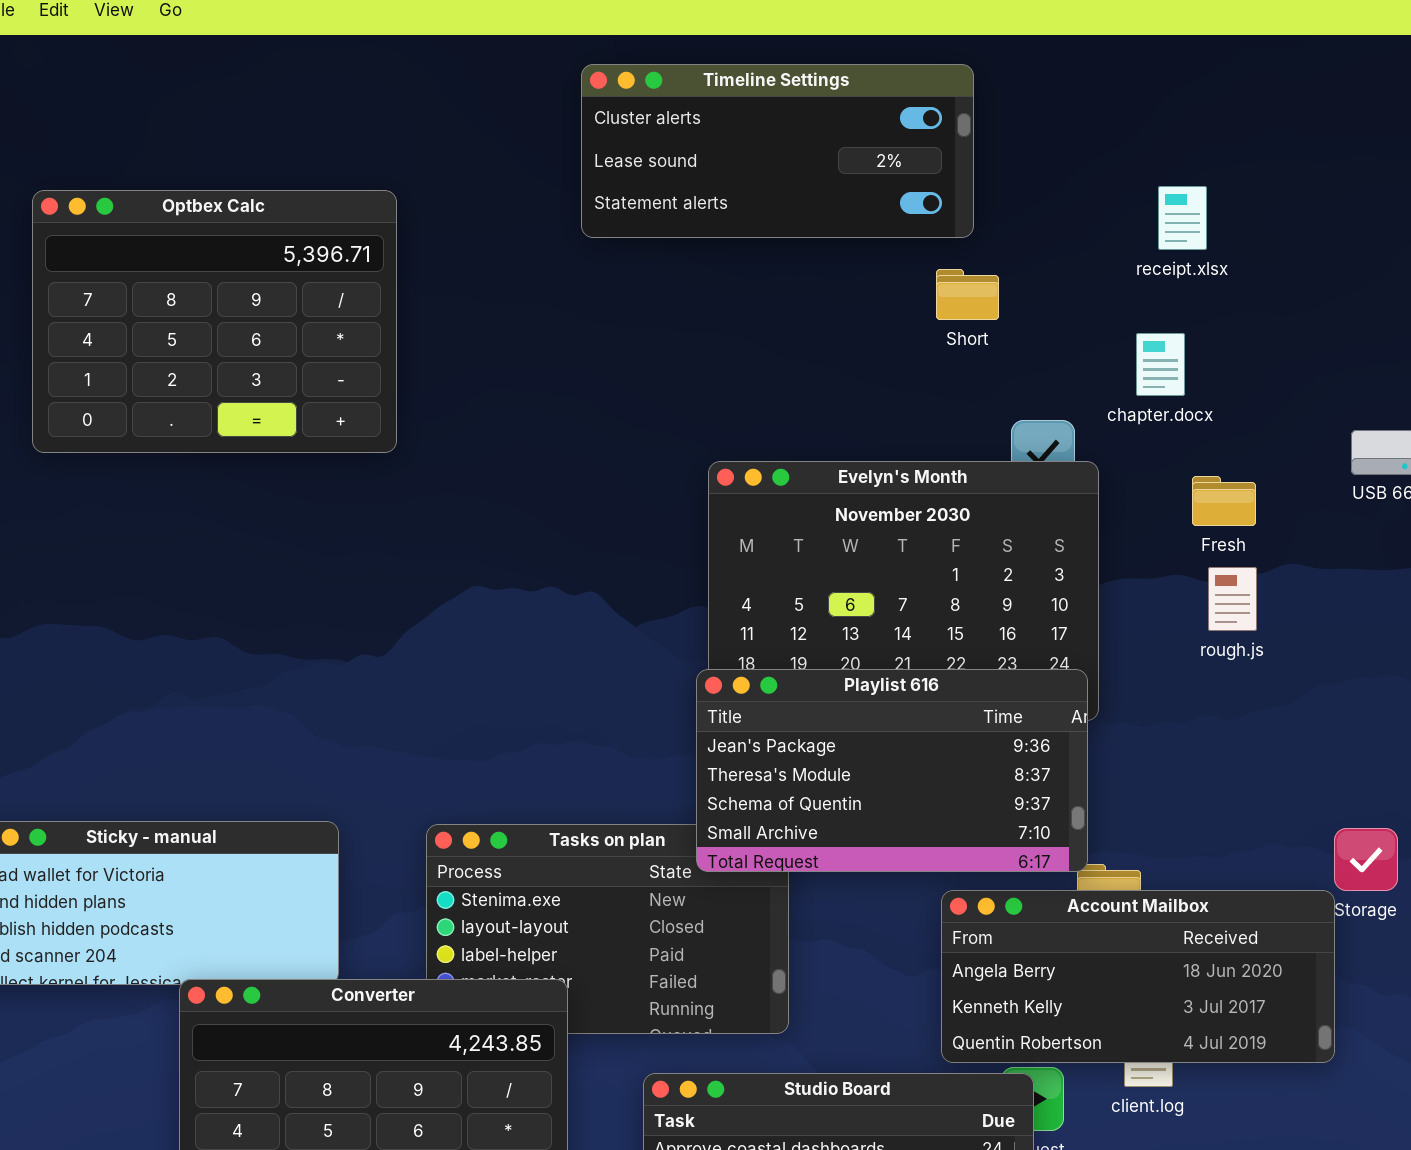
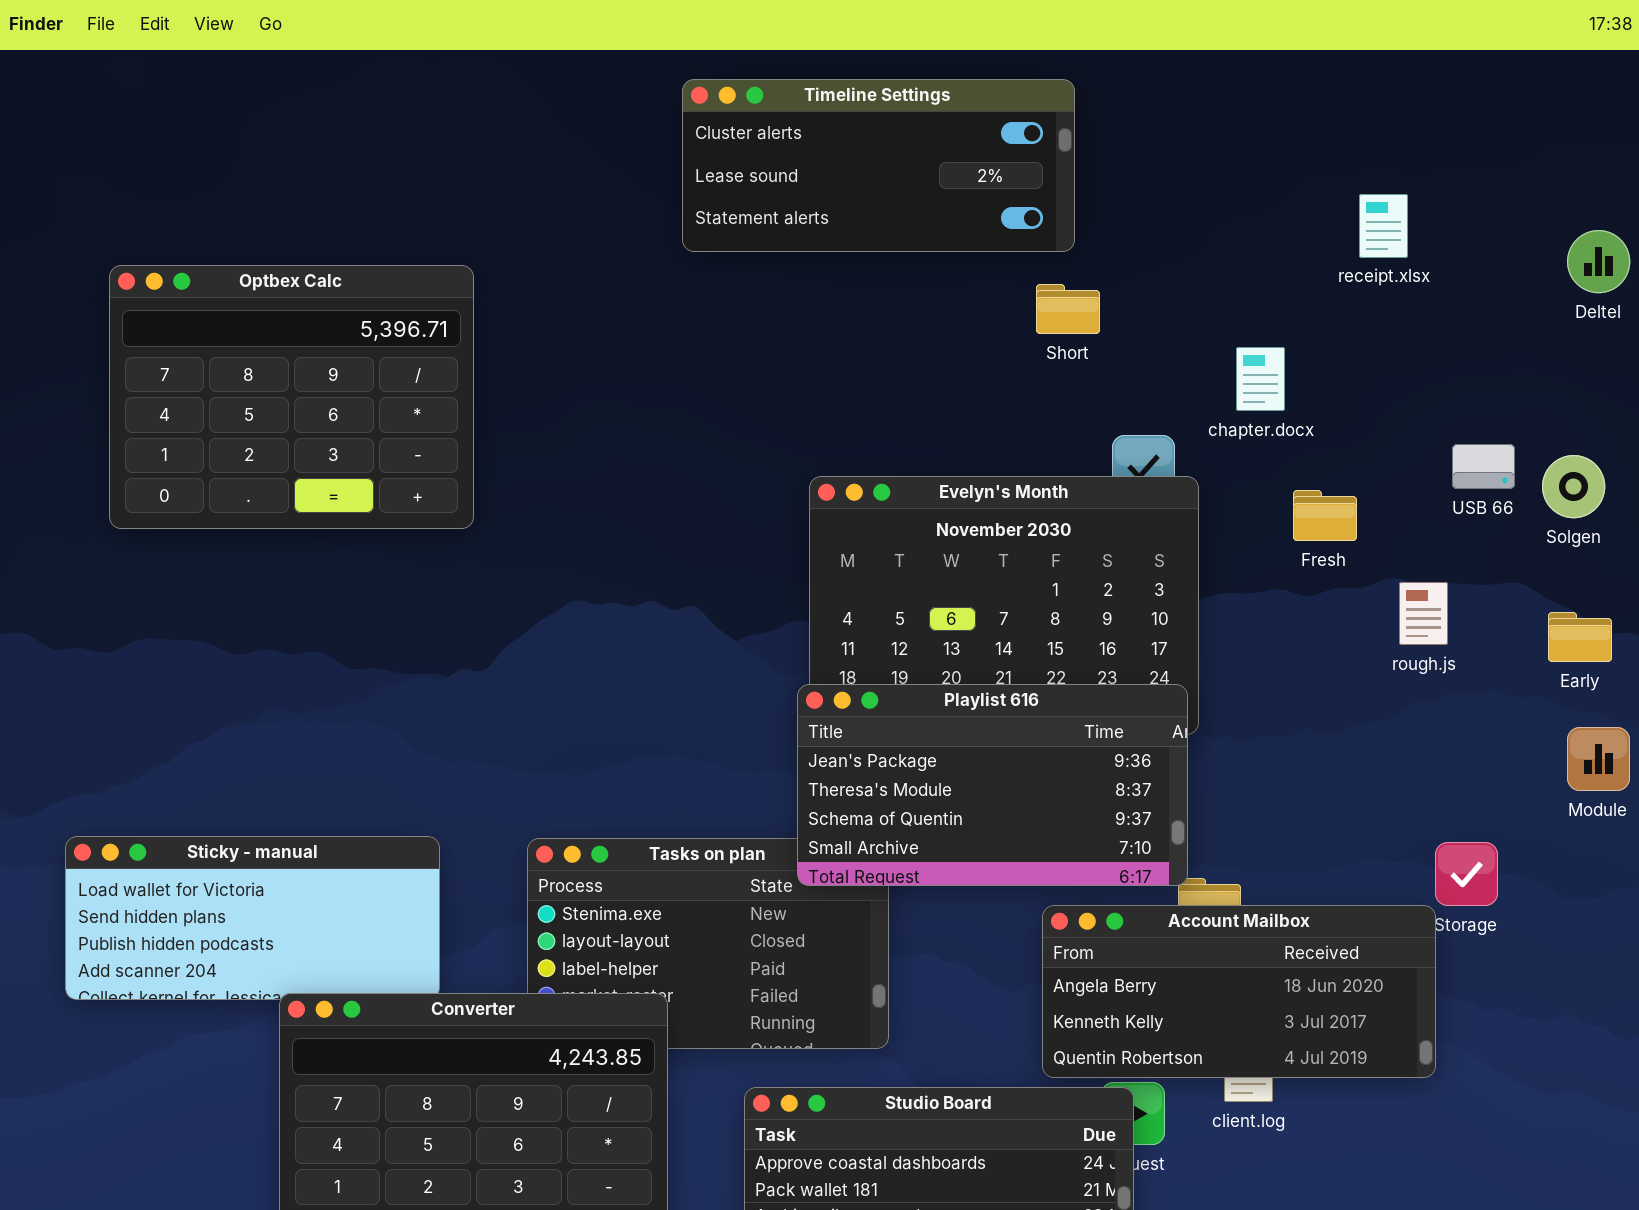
receipt.xlsx: [1158,186,1207,250] -> [1359,194,1408,258], moved
Optbex Calc: [32,190,397,453] -> [109,265,474,529], moved
rough.js: [1208,567,1257,631] -> [1399,582,1448,645], moved

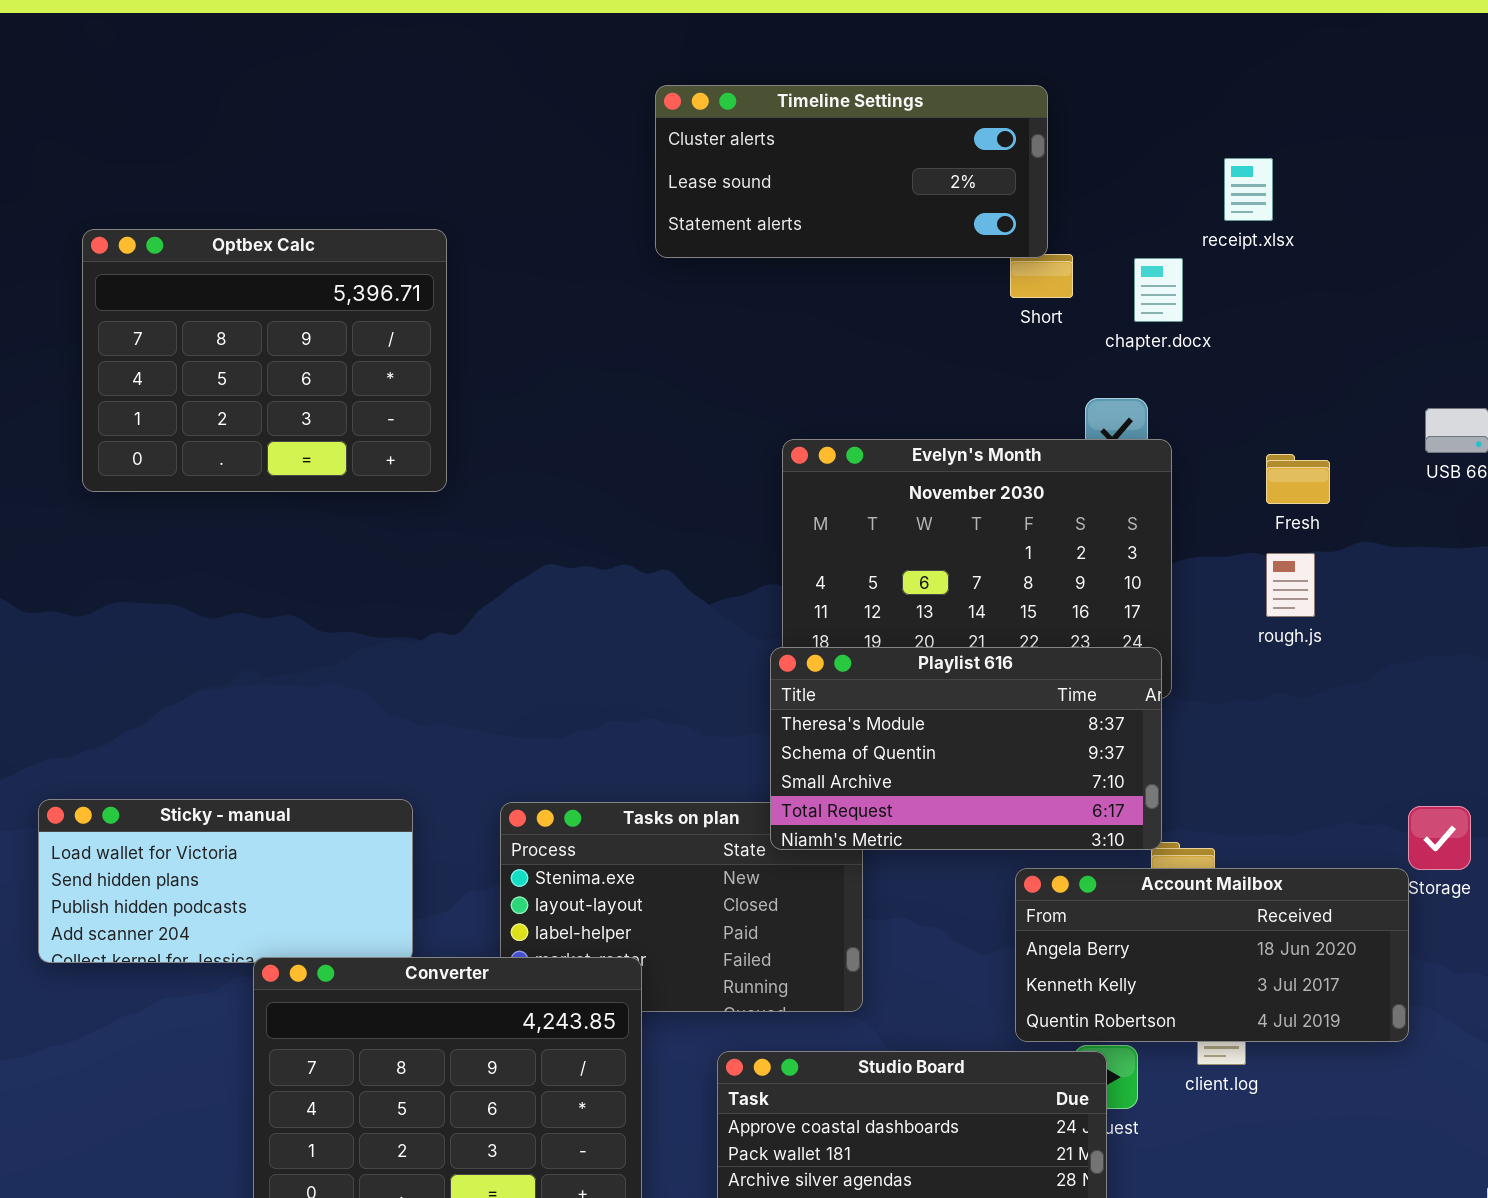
Timeline Settings: [682,79,1075,252] -> [655,85,1048,258], moved
receipt.xlsx: [1359,194,1408,258] -> [1224,158,1273,221], moved
chapter.docx: [1236,347,1285,411] -> [1134,258,1183,322], moved
rough.js: [1399,582,1448,645] -> [1266,553,1315,617], moved
Playlist 616: [797,684,1188,886] -> [770,647,1162,850], scrolled down 1 row

